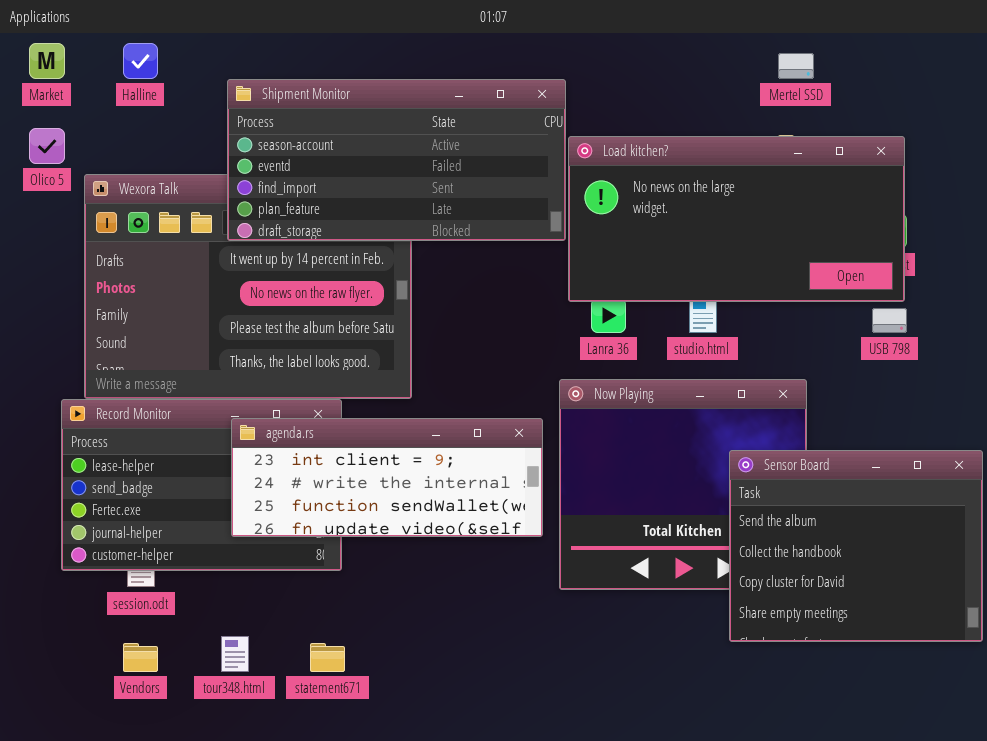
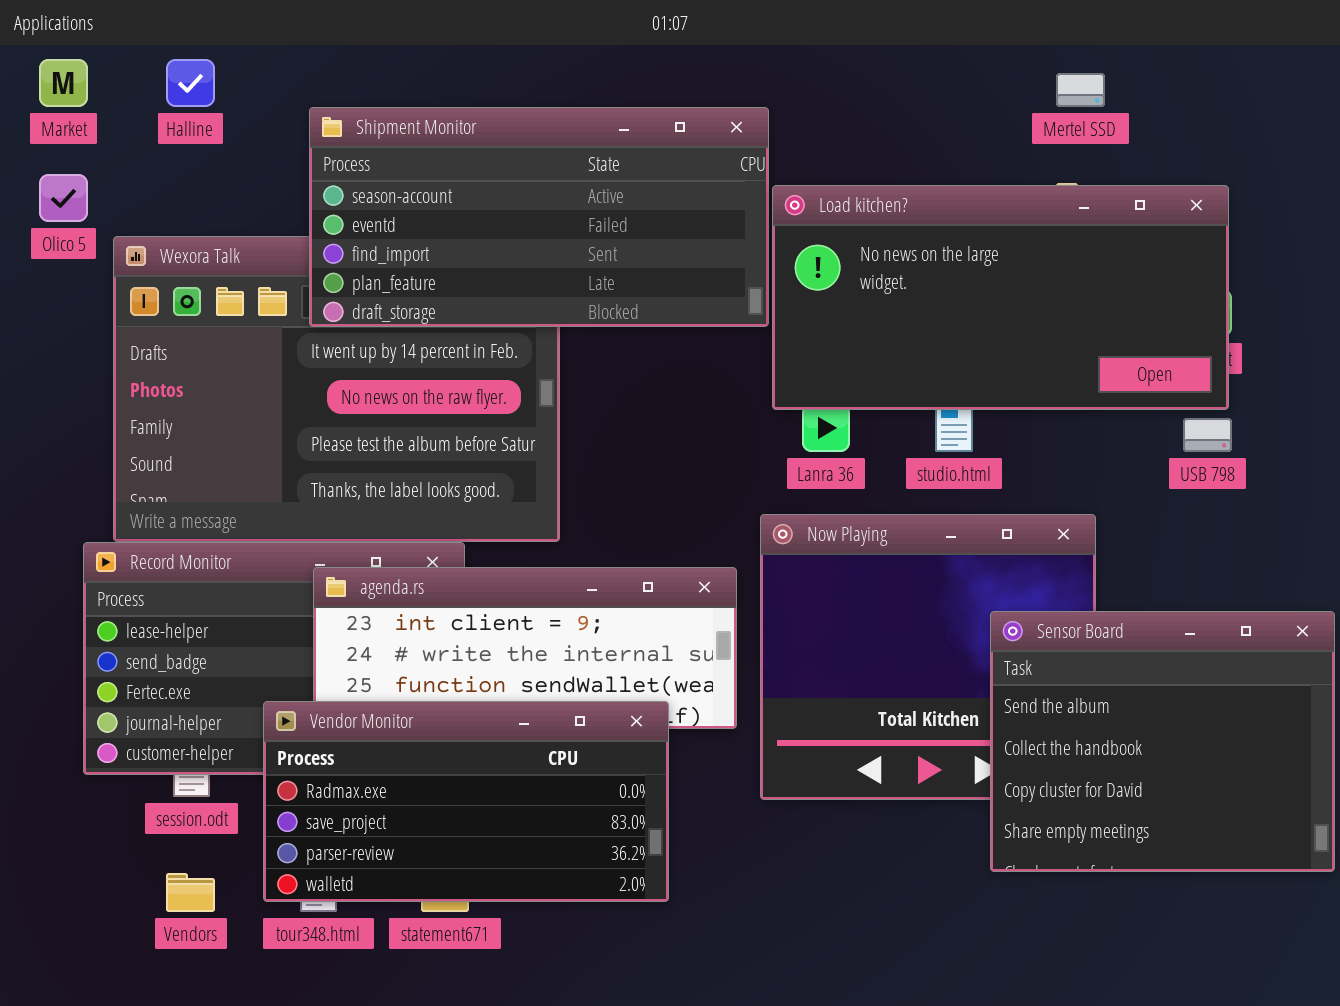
Vendor Monitor: none -> [263,701,669,902], opened

